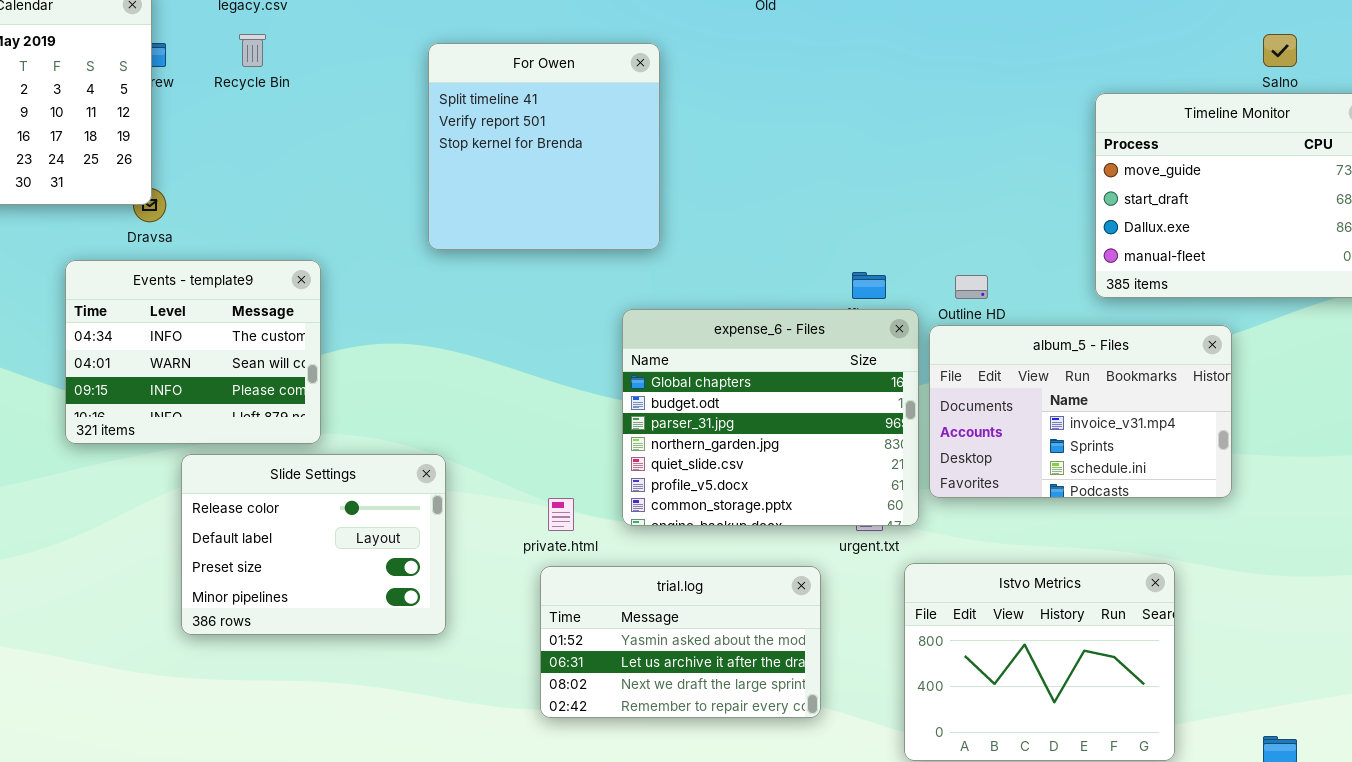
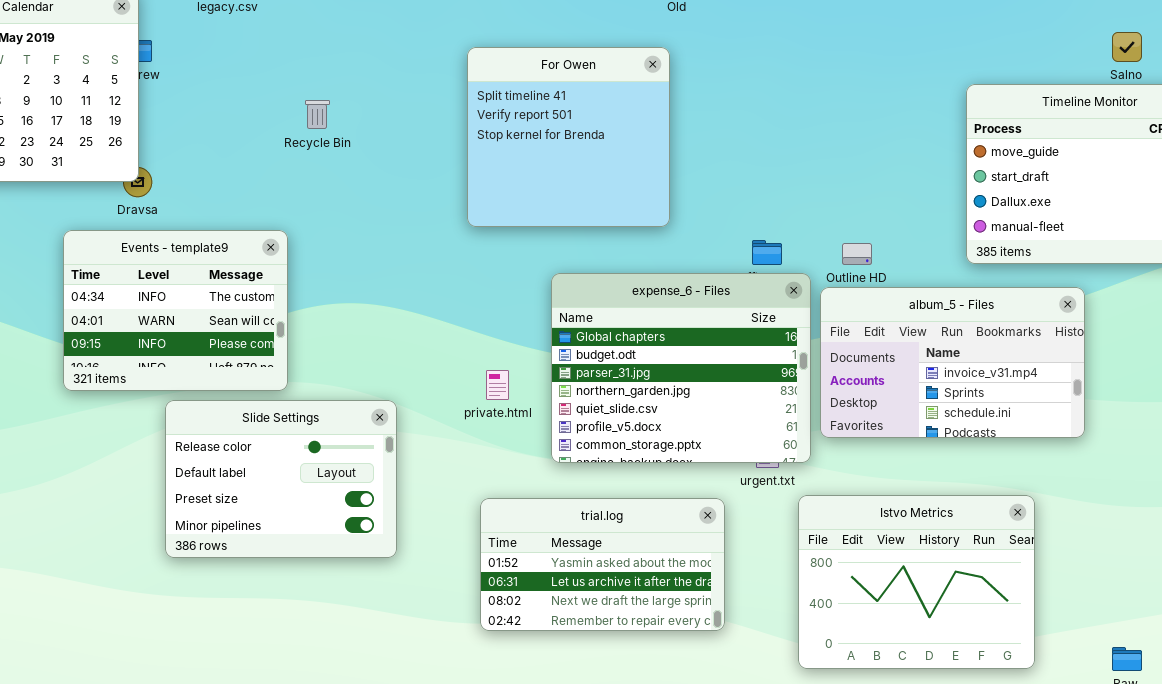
Recycle Bin: [239,34,266,67] -> [305,100,330,129], moved
For Owen: [428,43,660,250] -> [467,47,670,227], moved
private.html: [548,498,574,531] -> [486,370,509,400], moved

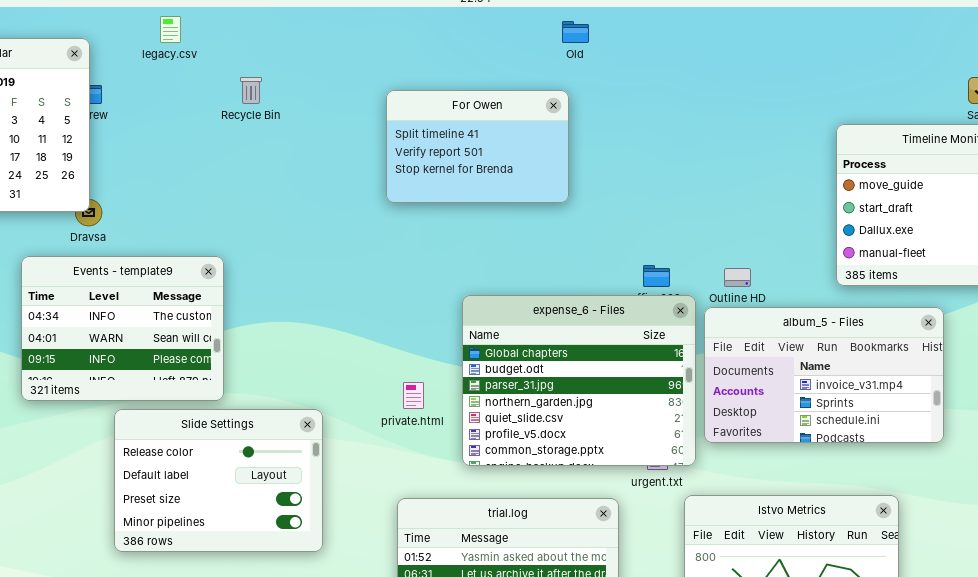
For Owen: [467,47,670,227] -> [386,90,569,203], resized
Recycle Bin: [305,100,330,129] -> [240,77,262,104], moved

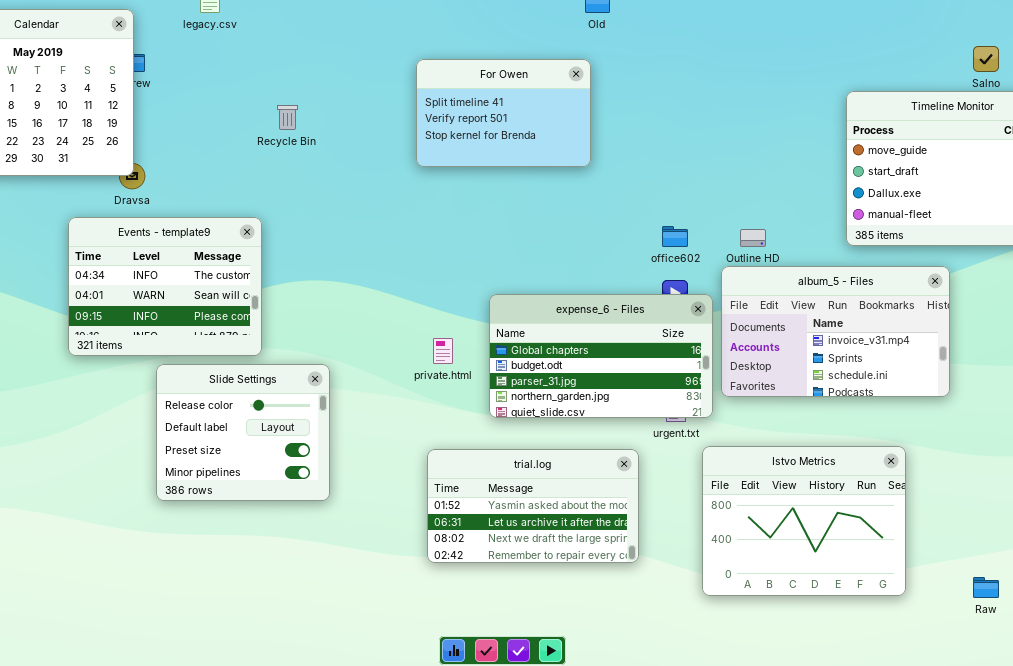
Recycle Bin: [240,77,262,104] -> [277,105,298,130], moved
expense_6 - Files: [462,295,696,466] -> [489,294,713,418], resized
Slide Settings: [114,409,323,552] -> [156,364,330,501], resized

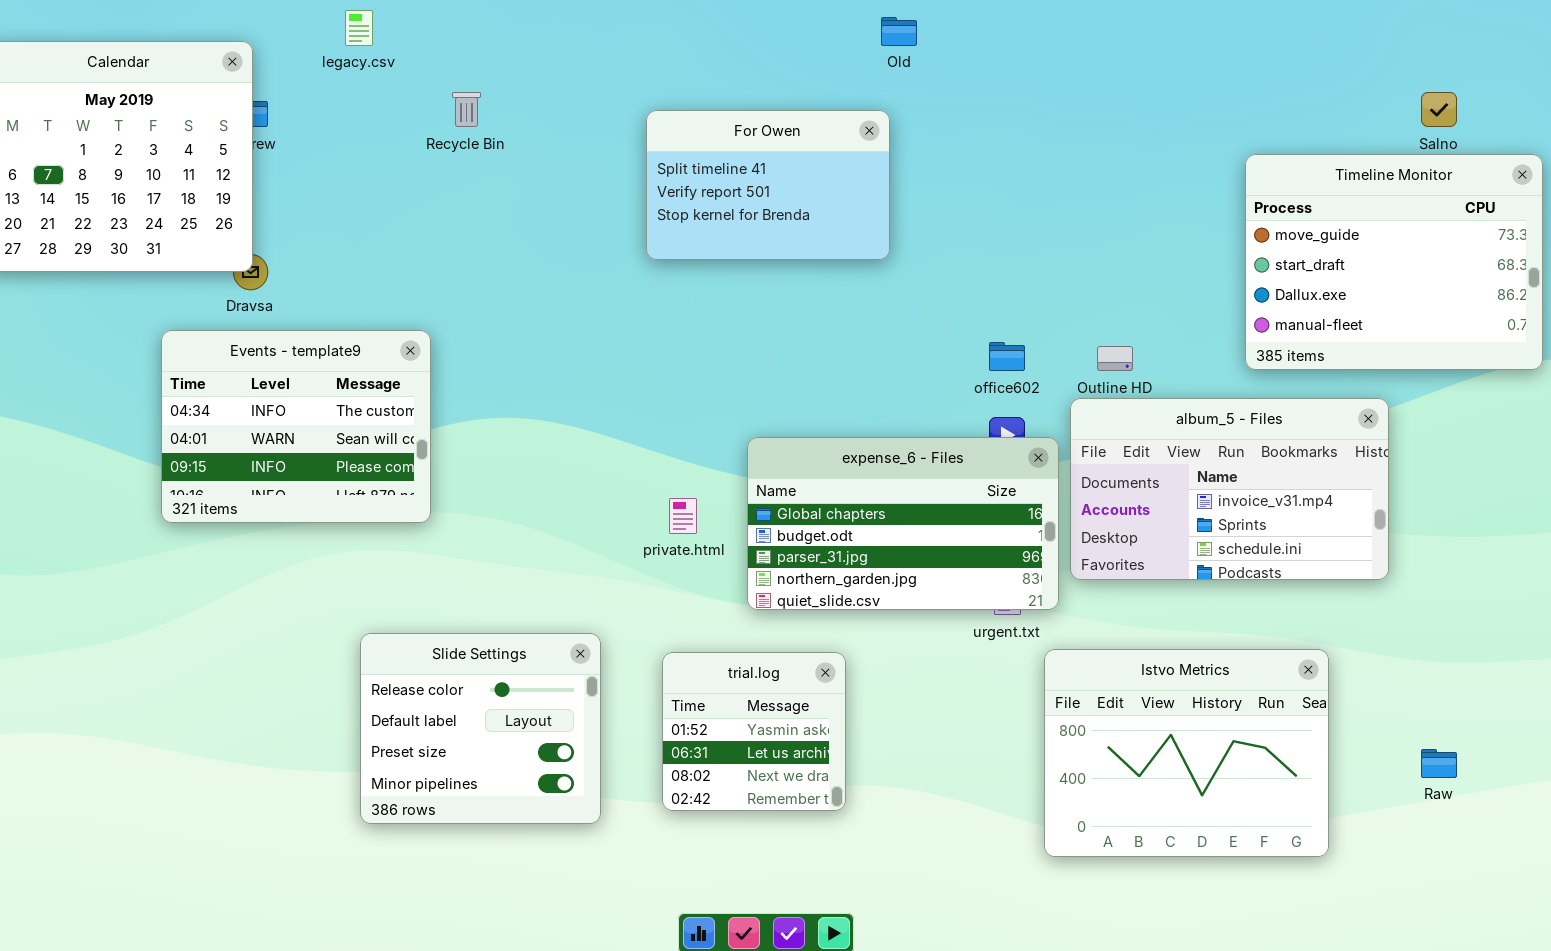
Recycle Bin: [277,105,298,130] -> [452,92,481,127], moved
Slide Settings: [156,364,330,501] -> [360,633,601,824], moved
trial.log: [427,449,639,563] -> [662,652,846,811], resized
Raw: [973,577,999,598] -> [1421,749,1457,778], moved

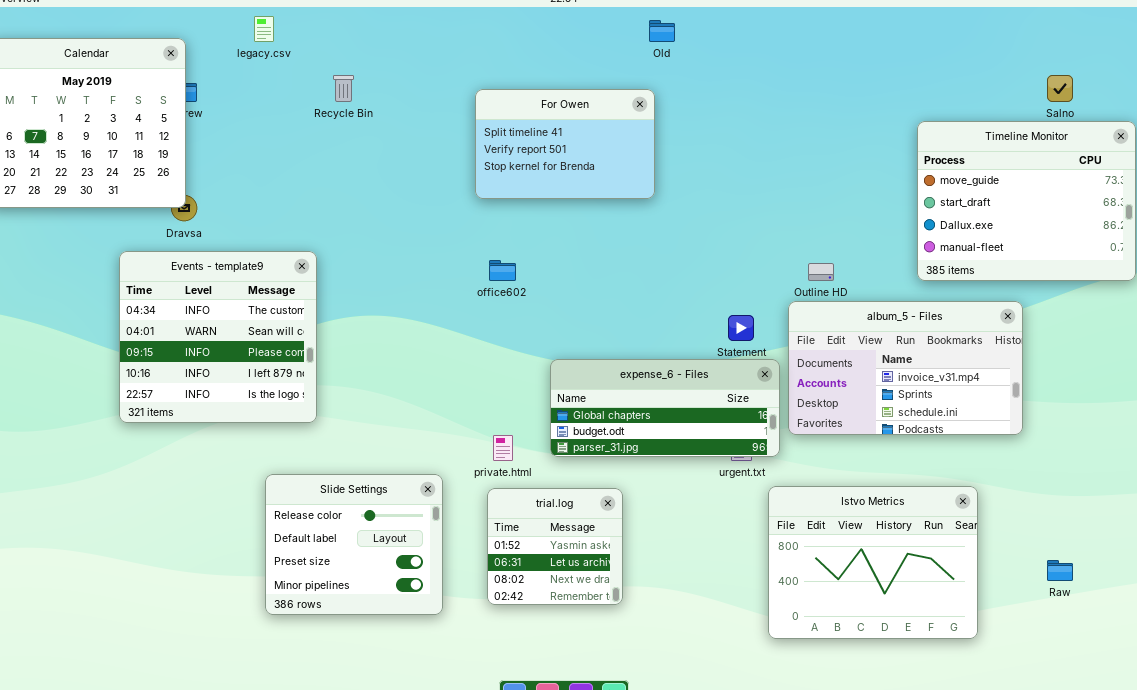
Events - template9: [161,330,431,523] -> [119,251,317,423], resized
office602: [989,342,1025,371] -> [489,260,516,281], moved
expense_6 - Files: [747,437,1059,610] -> [550,359,780,457], resized
private.html: [669,498,697,534] -> [493,435,513,461], moved

